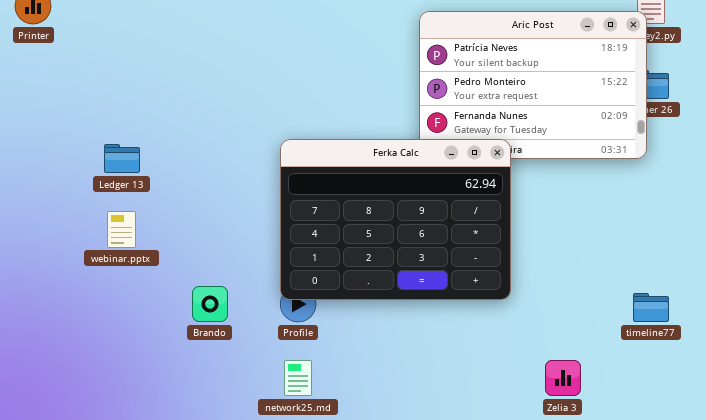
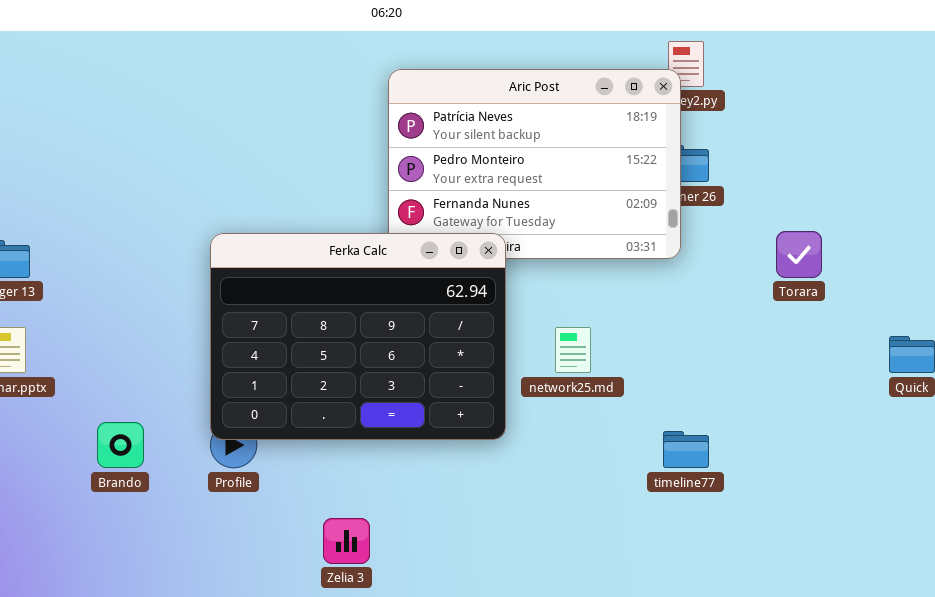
network25.md: [284,360,312,396] -> [555,327,591,373], moved
Zelia 3: [545,360,581,396] -> [323,518,370,564], moved

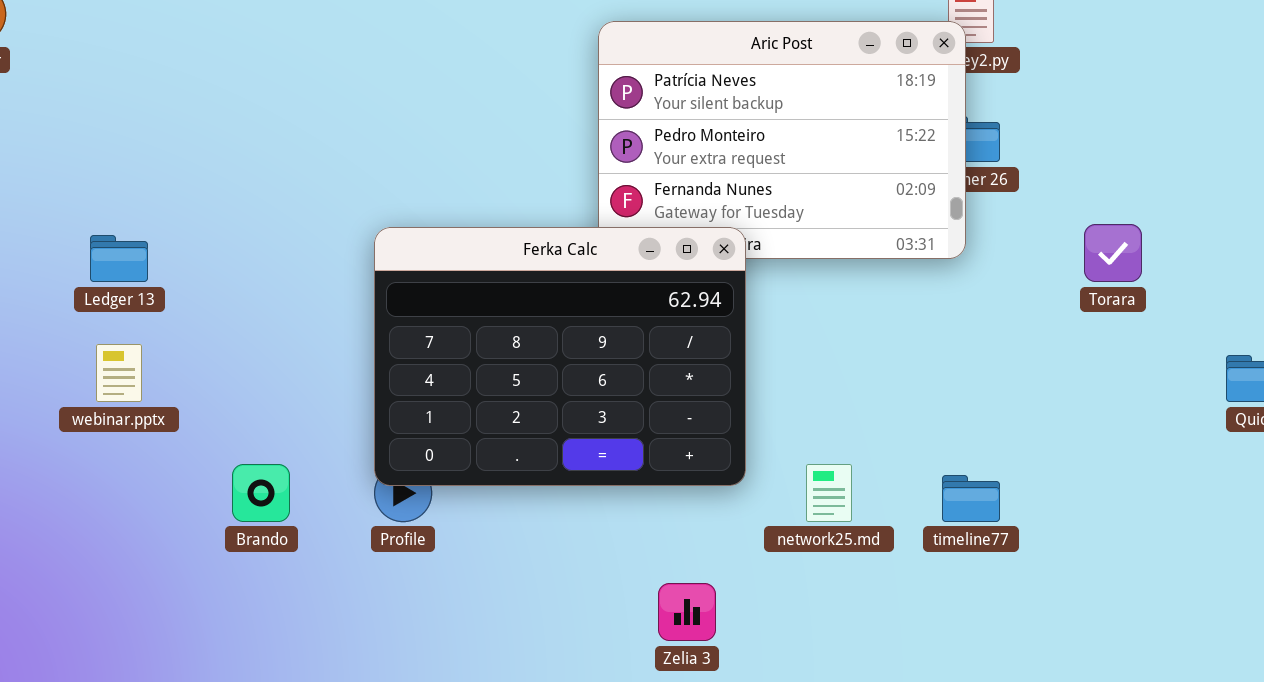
network25.md: [555,327,591,373] -> [806,464,852,522], moved
Zelia 3: [323,518,370,564] -> [658,583,716,641], moved

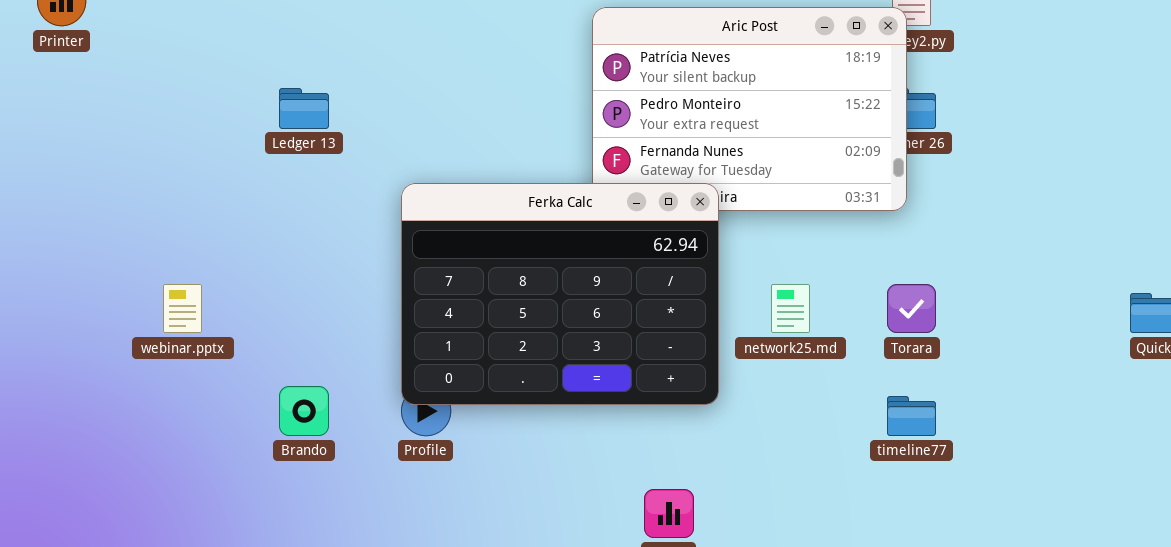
Torara: [1084,224,1142,282] -> [887,284,936,333], moved
Ledger 13: [90,235,148,282] -> [279,88,329,129], moved
network25.md: [806,464,852,522] -> [771,284,810,333], moved

